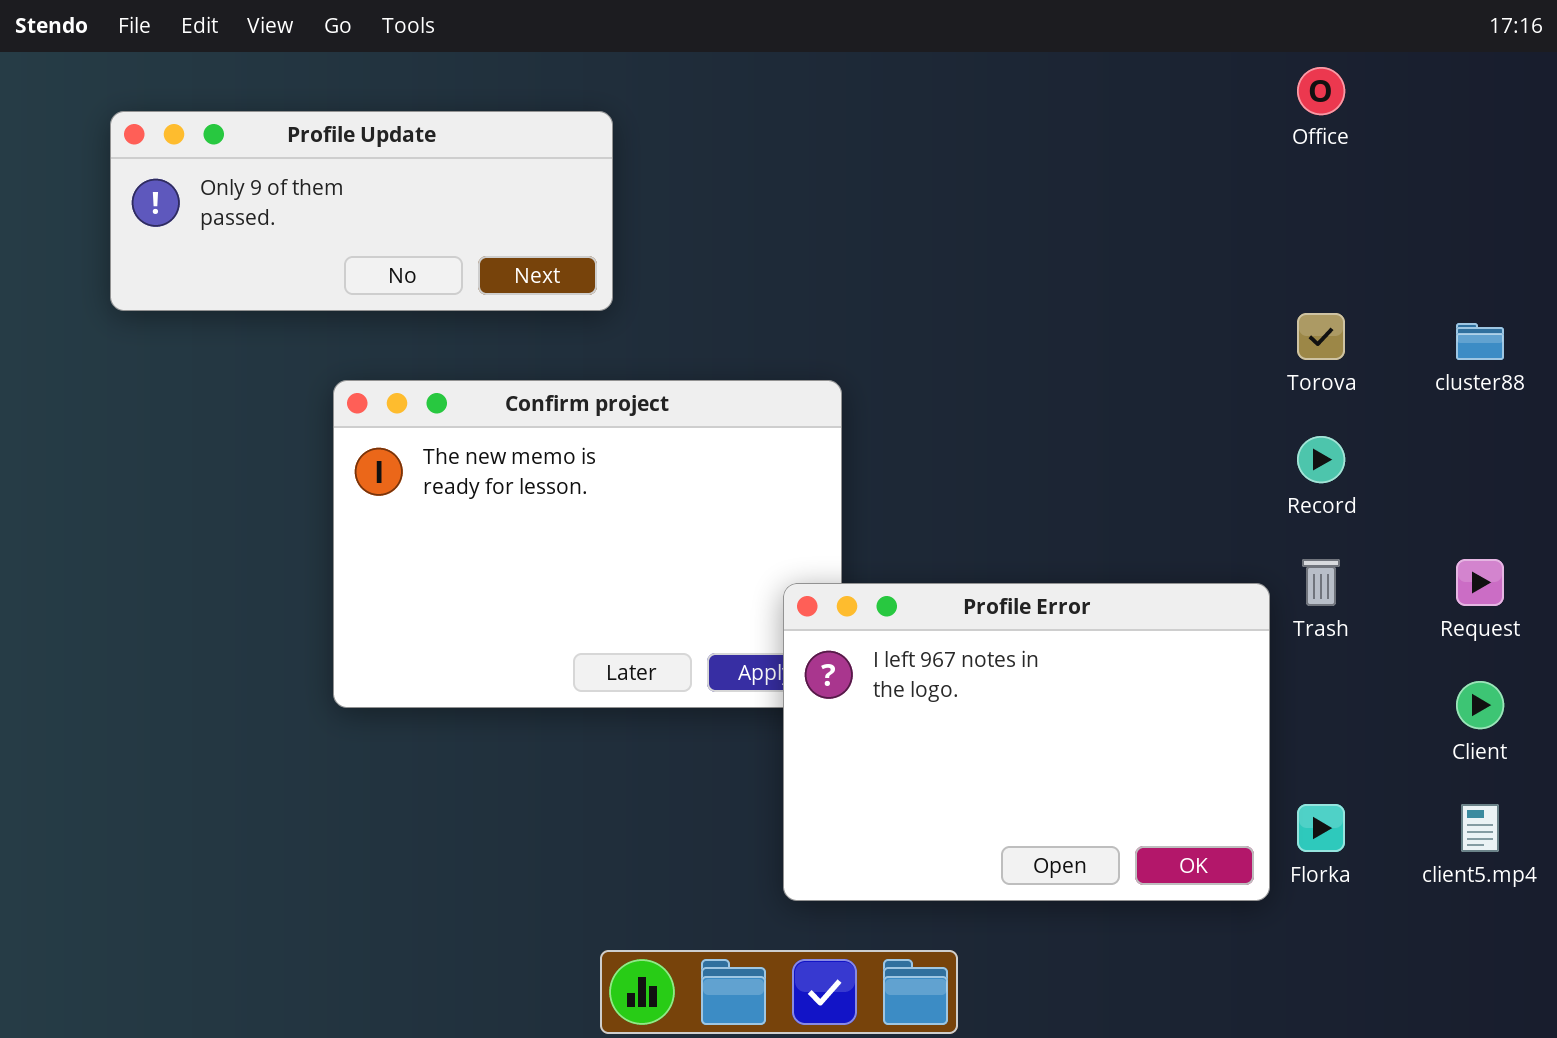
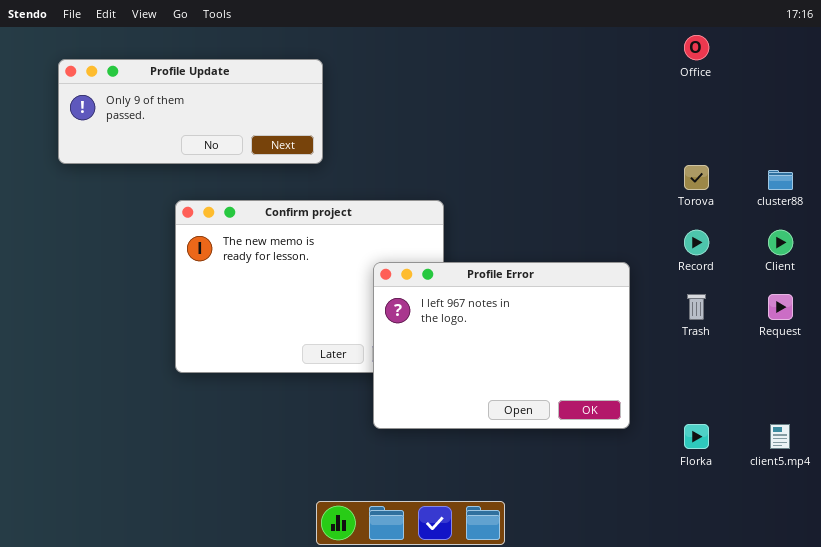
Profile Error: [783,583,1270,901] -> [373,262,630,429], moved
Client: [1456,681,1504,729] -> [768,230,793,255], moved

